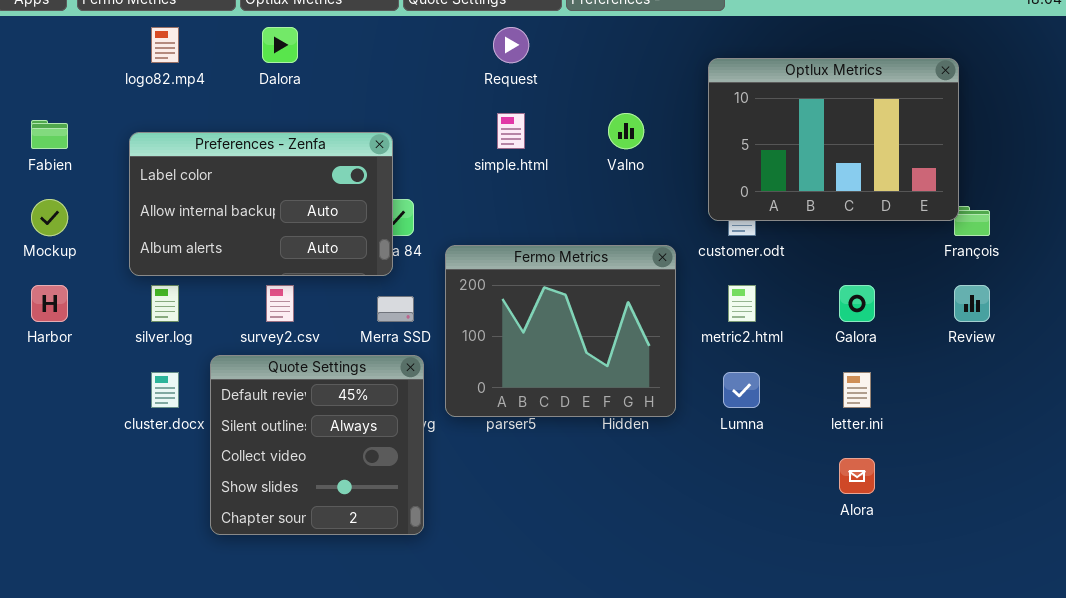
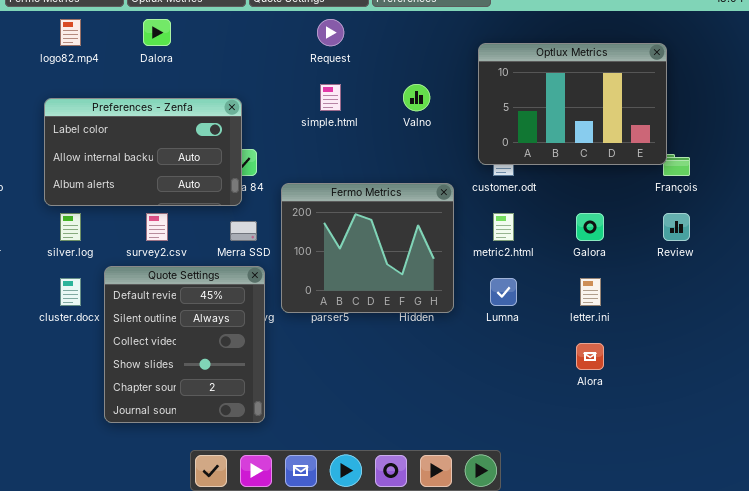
Quote Settings: [210,355,424,535] -> [104,266,265,423], resized

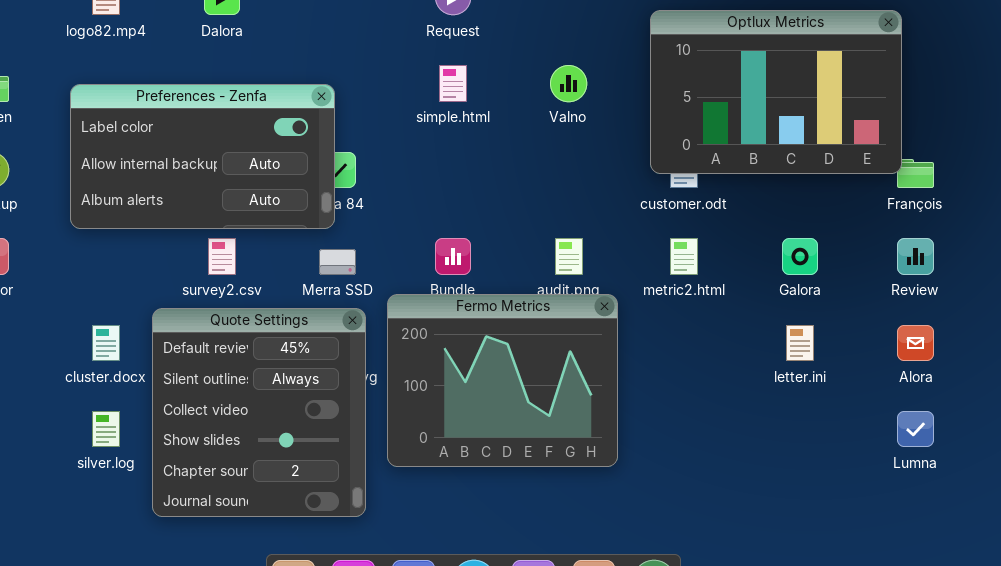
Fermo Metrics: [281,183,454,313] -> [387,294,618,467], moved
silver.log: [60,213,81,241] -> [92,411,120,447], moved
Lumna: [490,278,517,306] -> [897,411,934,447], moved
Alora: [576,343,604,370] -> [897,325,934,361], moved

